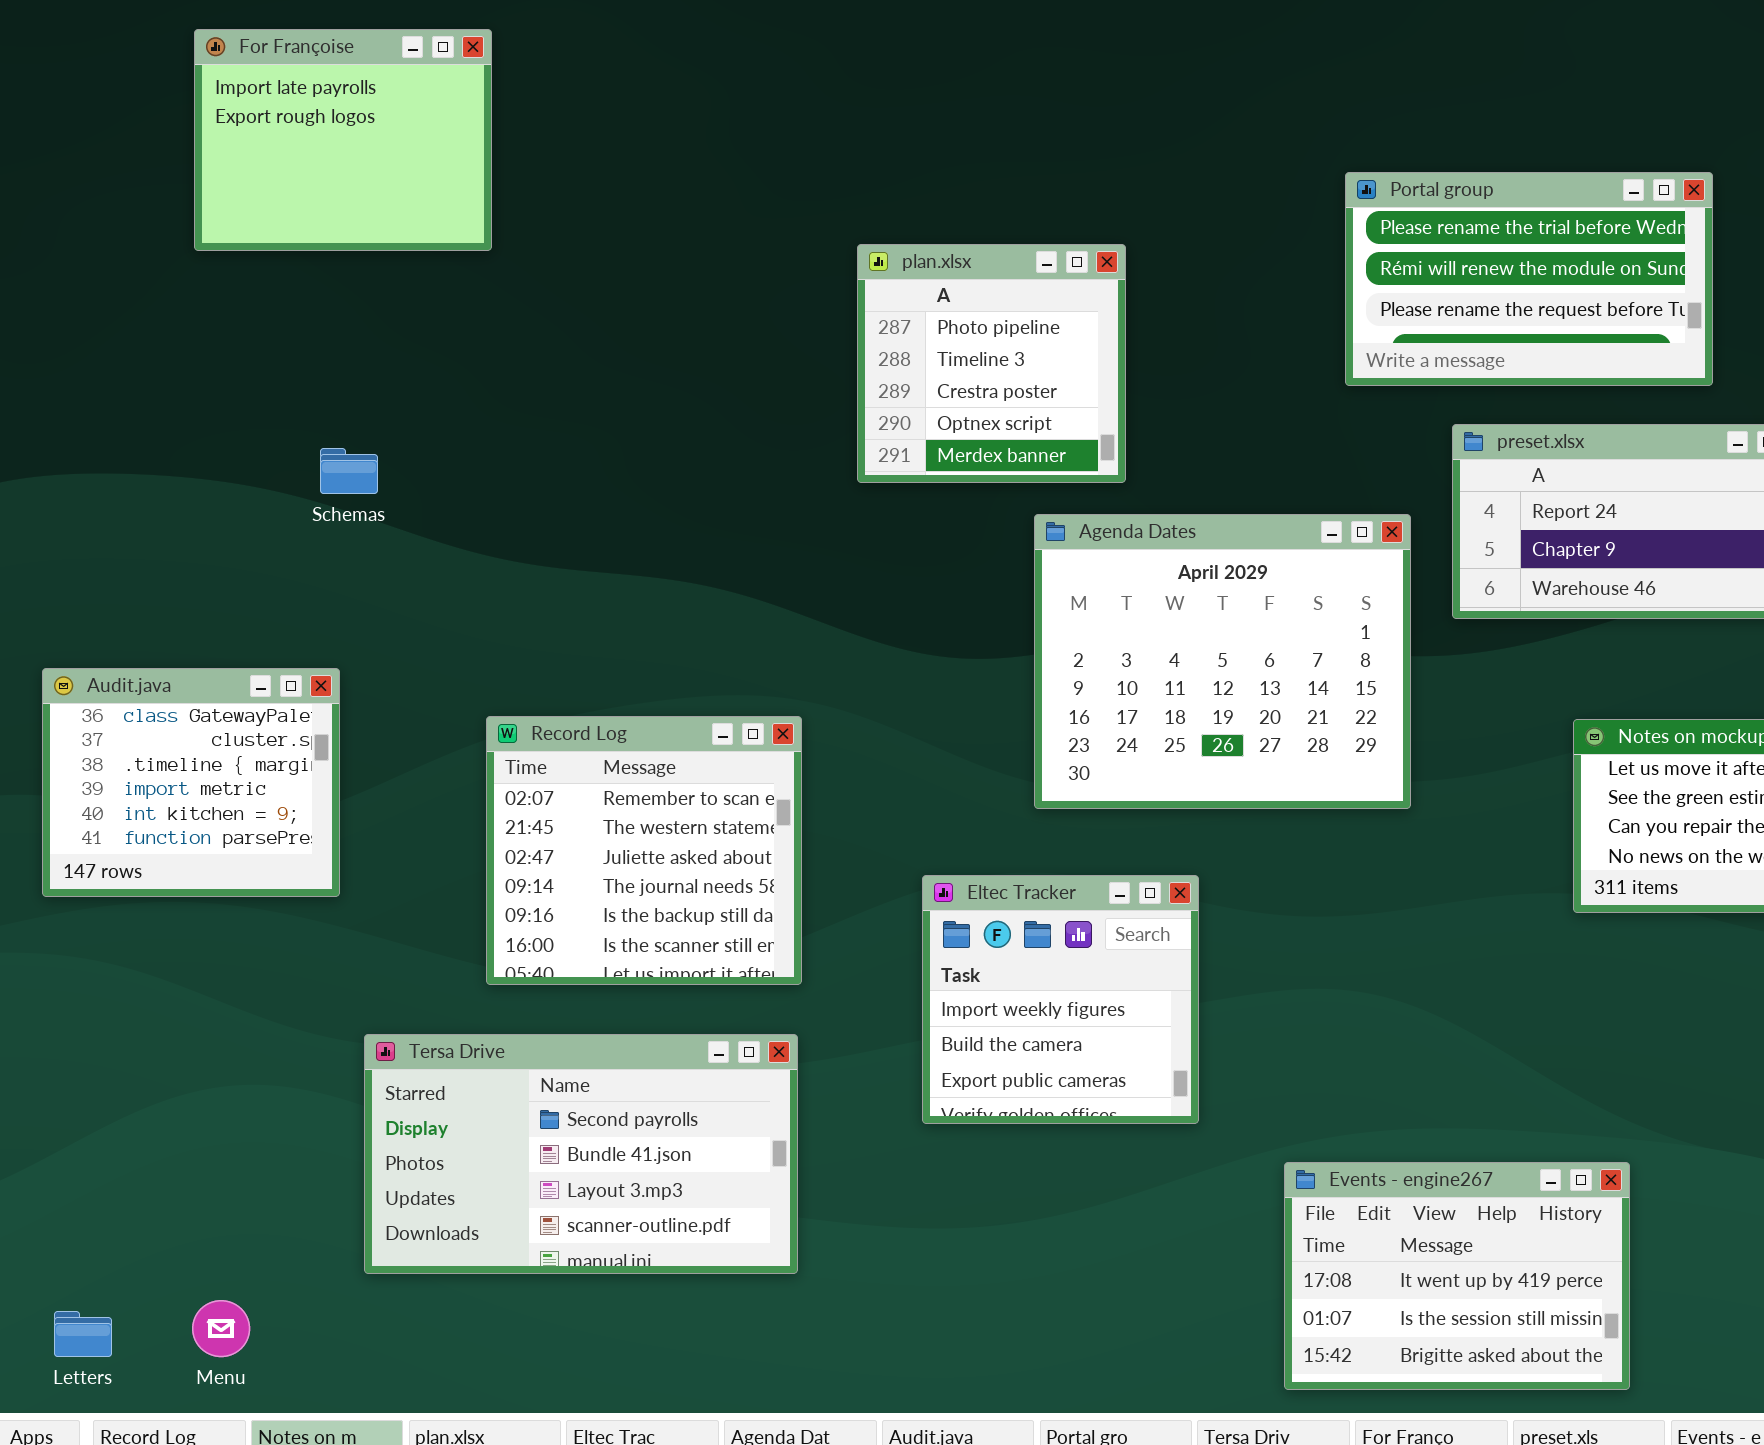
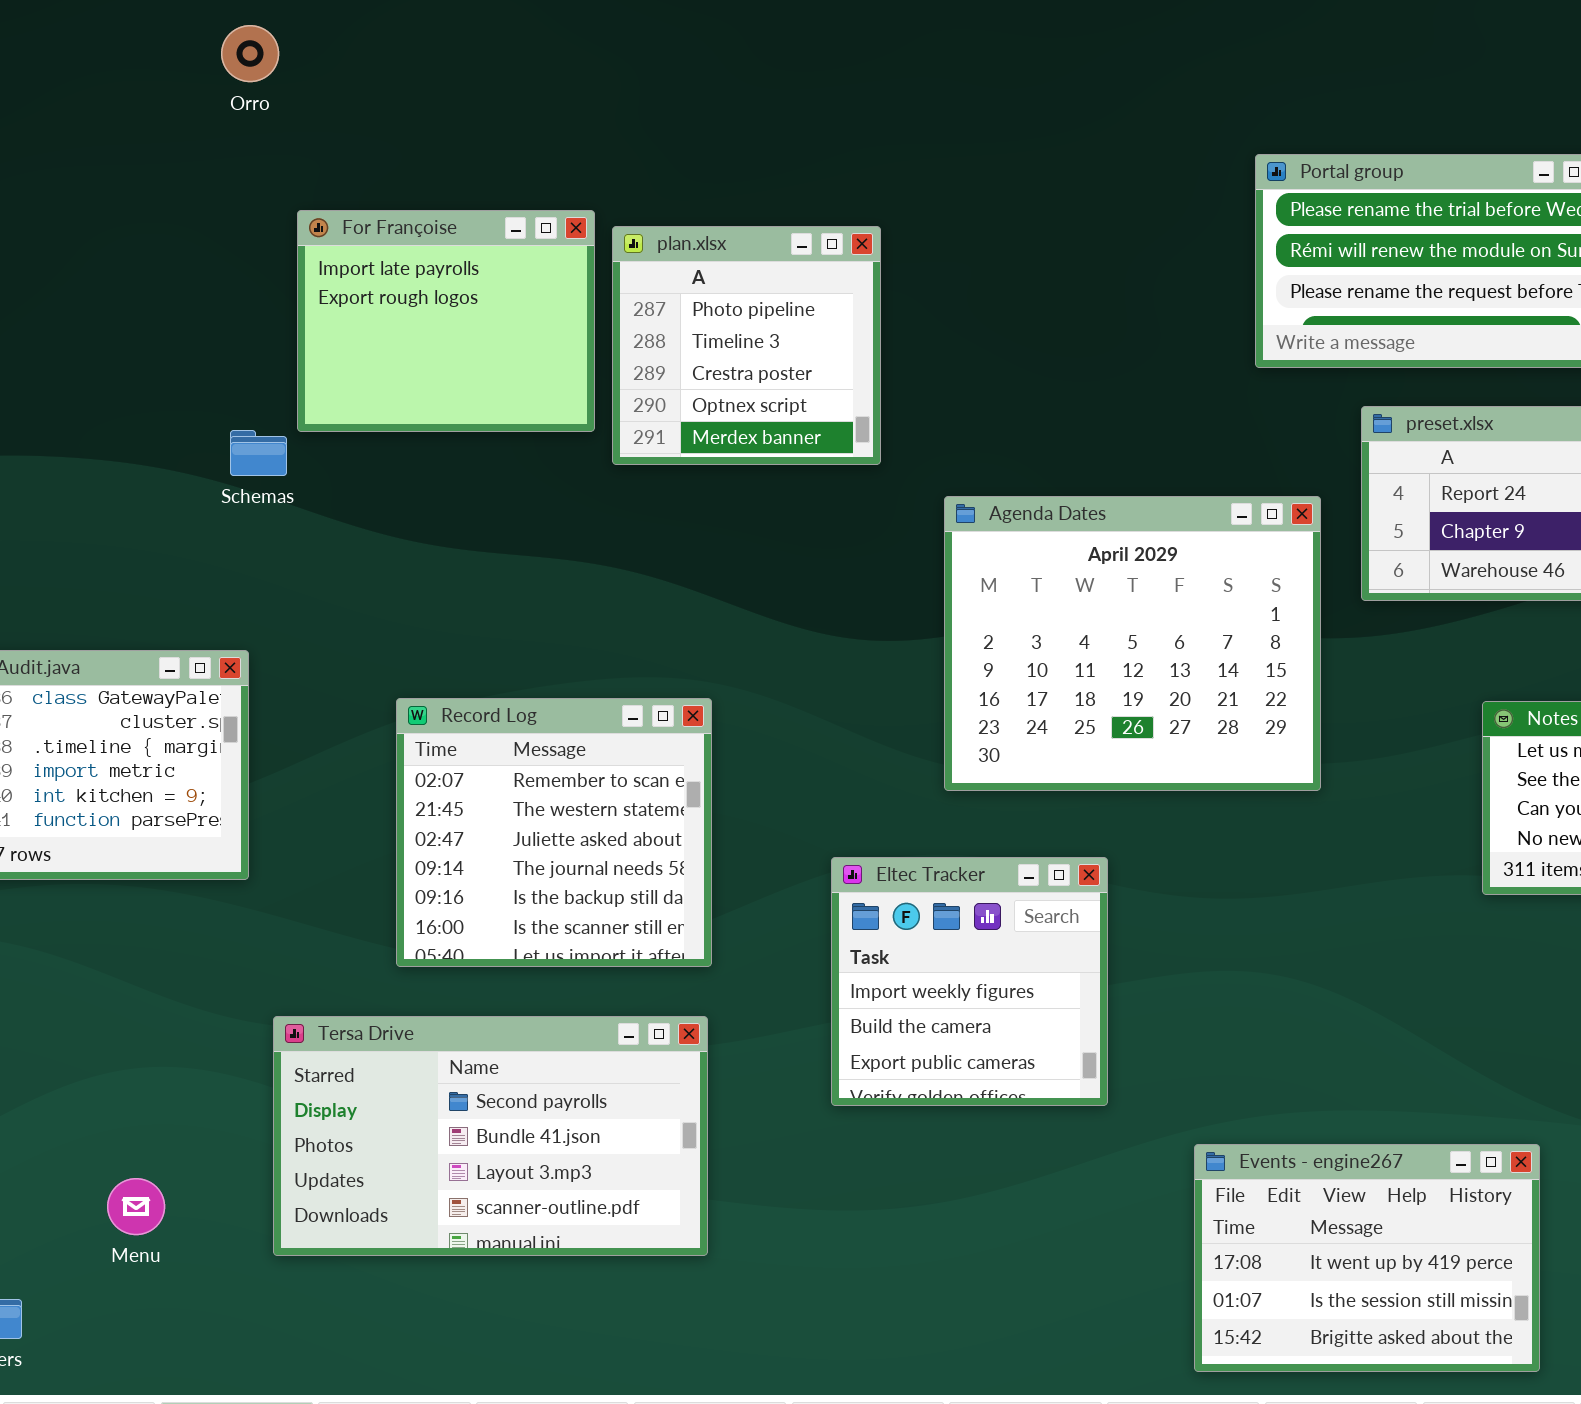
For Françoise: [194,29,492,251] -> [297,210,595,432], moved
plan.xlsx: [857,244,1126,483] -> [612,226,881,465], moved
Menu: [192,1300,250,1357] -> [107,1178,165,1235], moved

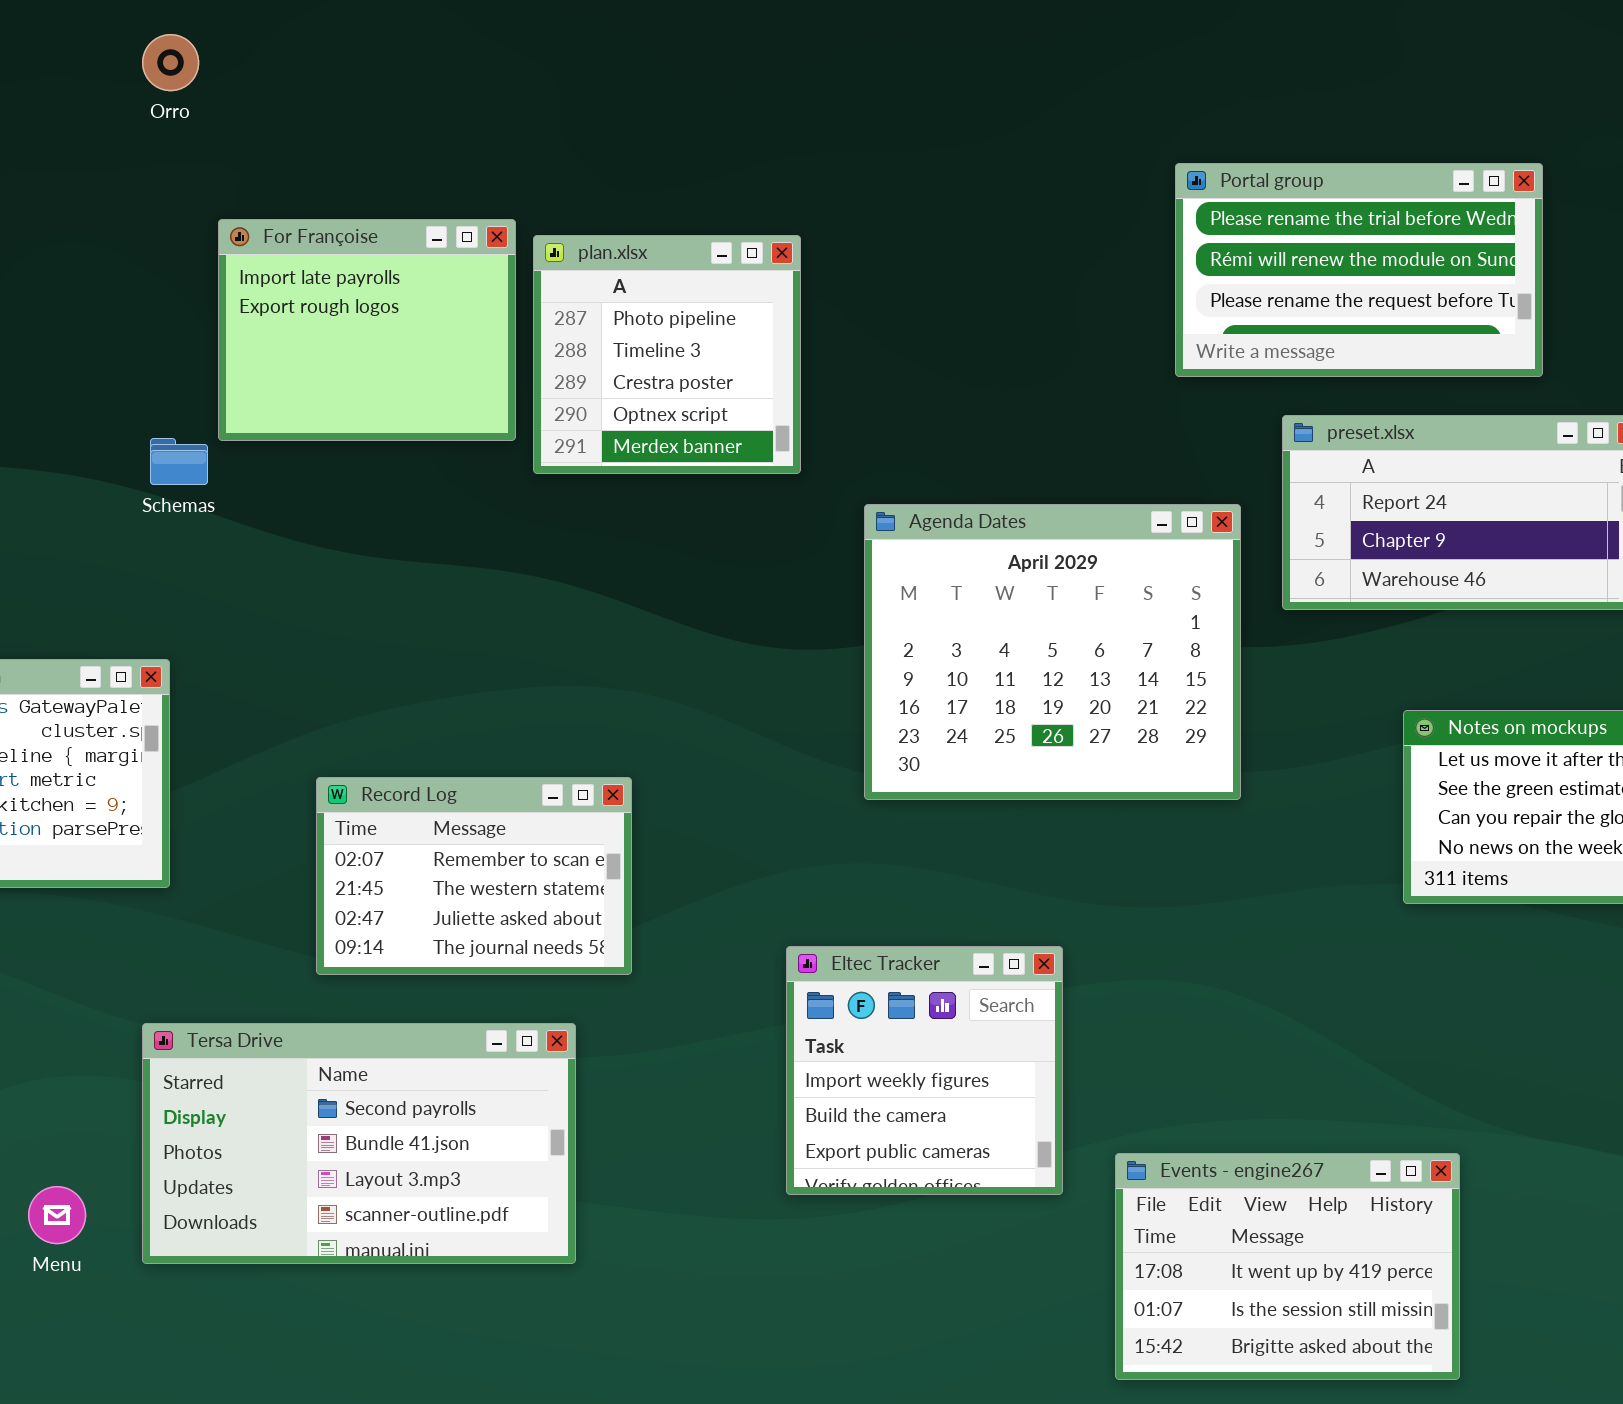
Record Log: [396,698,712,967] -> [316,777,632,975], resized
Eltec Tracker: [831,857,1108,1106] -> [786,946,1063,1195], moved
Tersa Drive: [273,1016,708,1256] -> [142,1023,576,1264], moved

